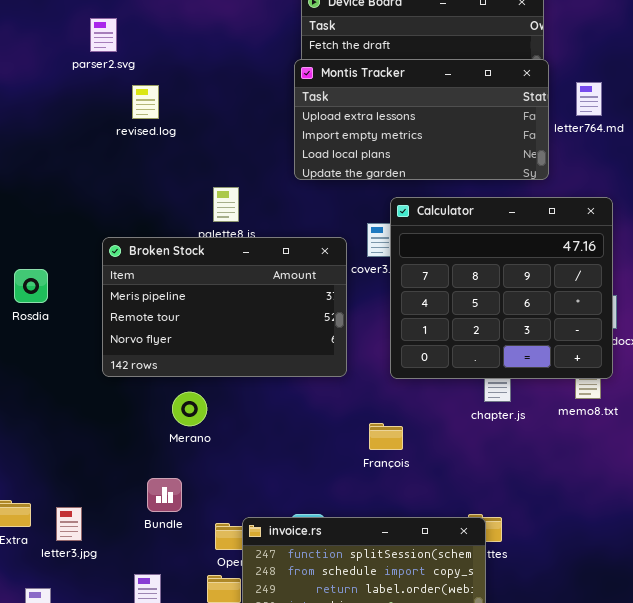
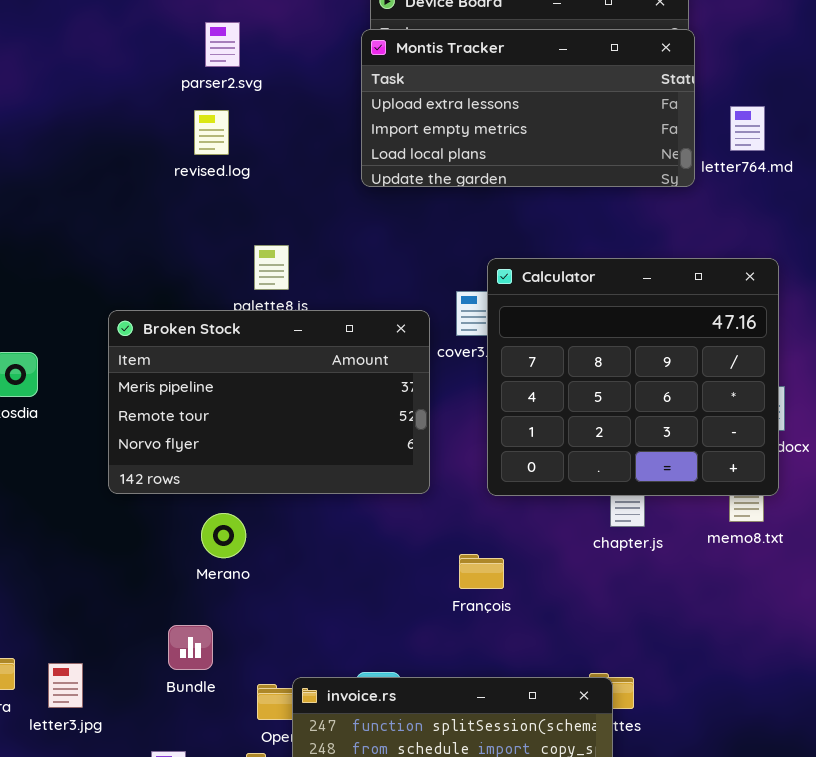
parser2.svg: [90,18,117,52] -> [205,22,240,67], moved
Montis Tracker: [294,59,549,180] -> [361,29,695,187], moved
revised.log: [132,85,159,119] -> [194,110,229,155], moved

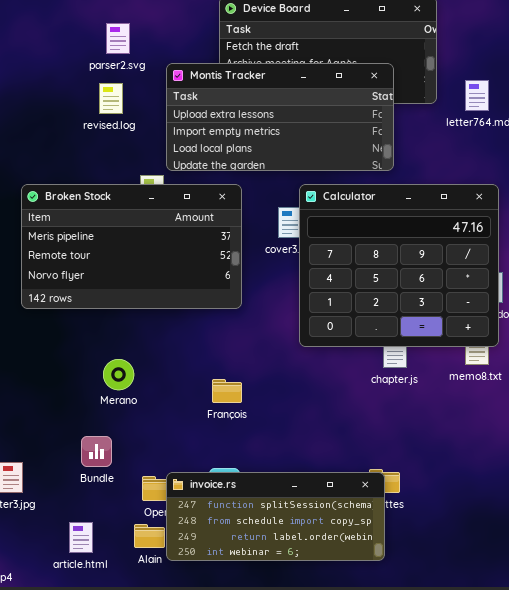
Montis Tracker: [361,29,695,187] -> [166,63,394,171], moved
Broken Stock: [108,310,430,494] -> [21,184,242,309], moved
François: [459,554,504,589] -> [212,379,242,403], moved

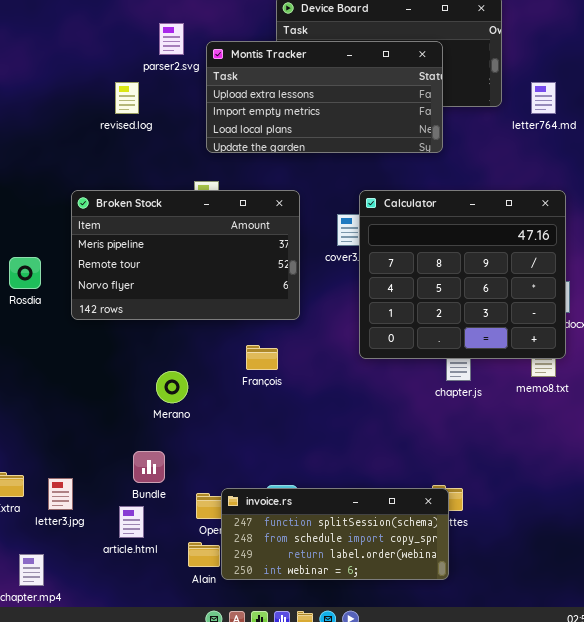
Montis Tracker: [166,63,394,171] -> [206,41,443,153], moved
revised.log: [99,83,123,114] -> [115,82,139,114], moved
François: [212,379,242,403] -> [246,345,278,370], moved
article.html: [69,522,93,553] -> [119,506,144,538], moved

